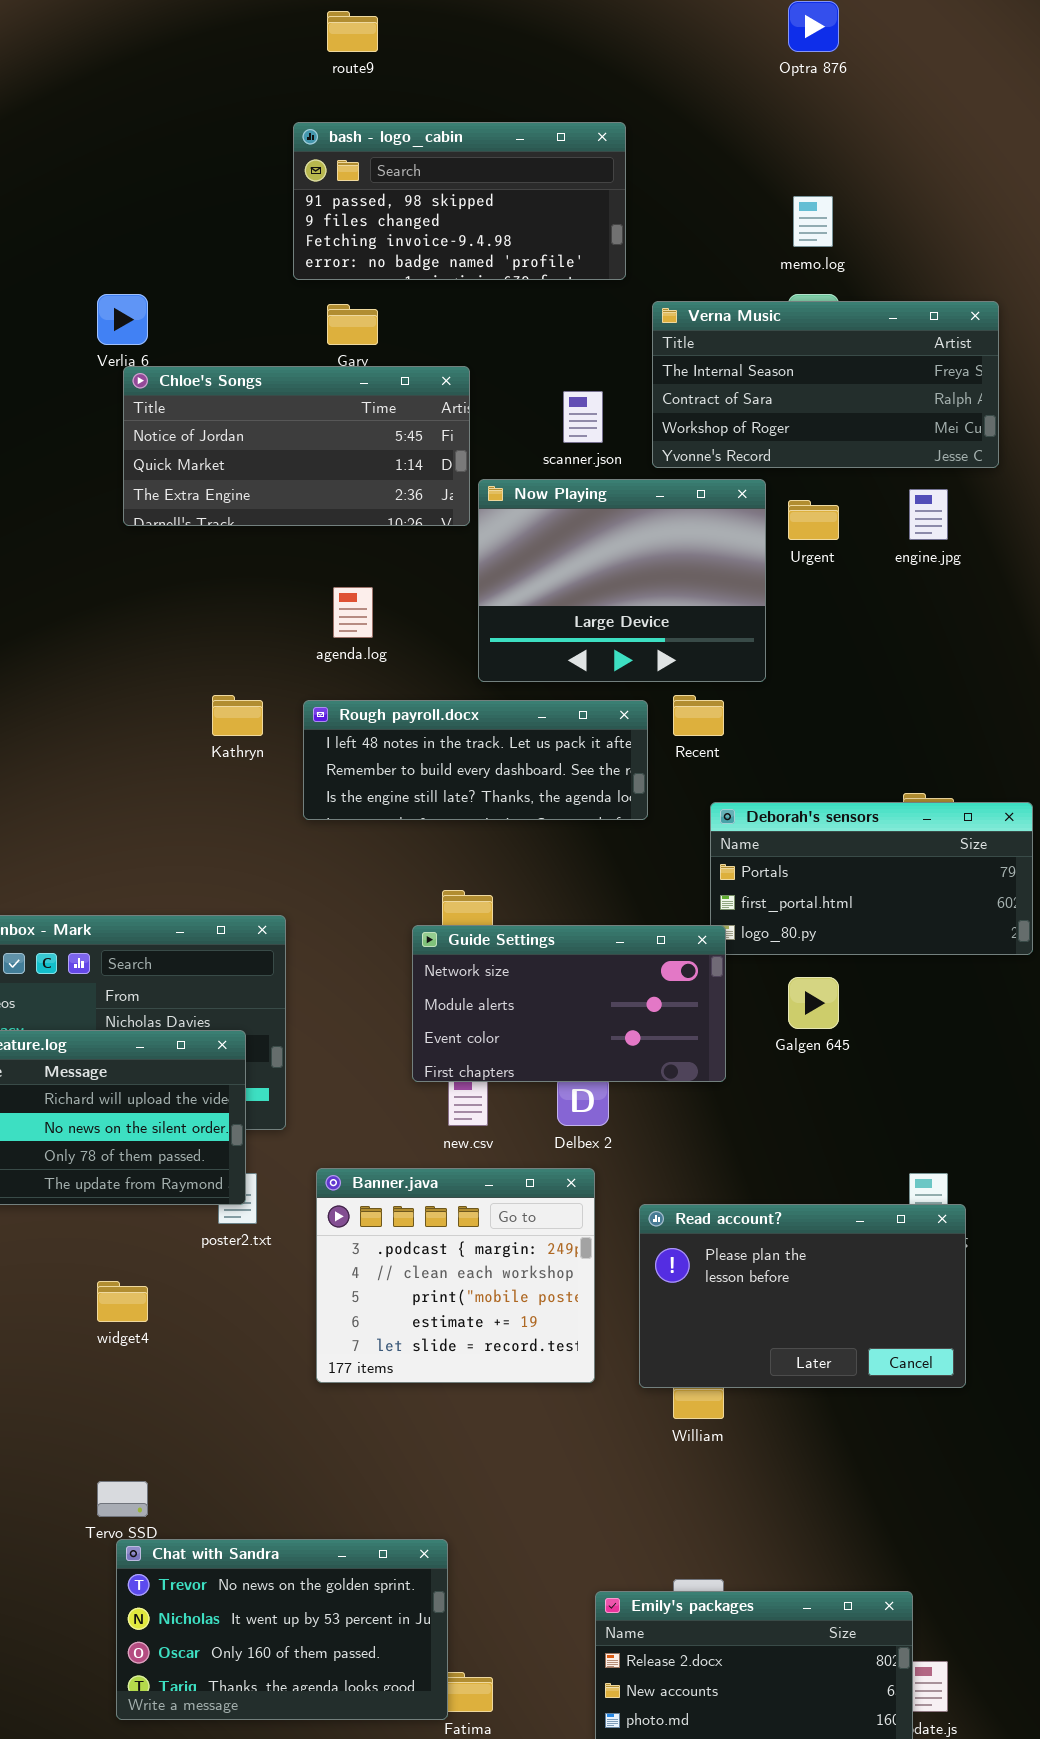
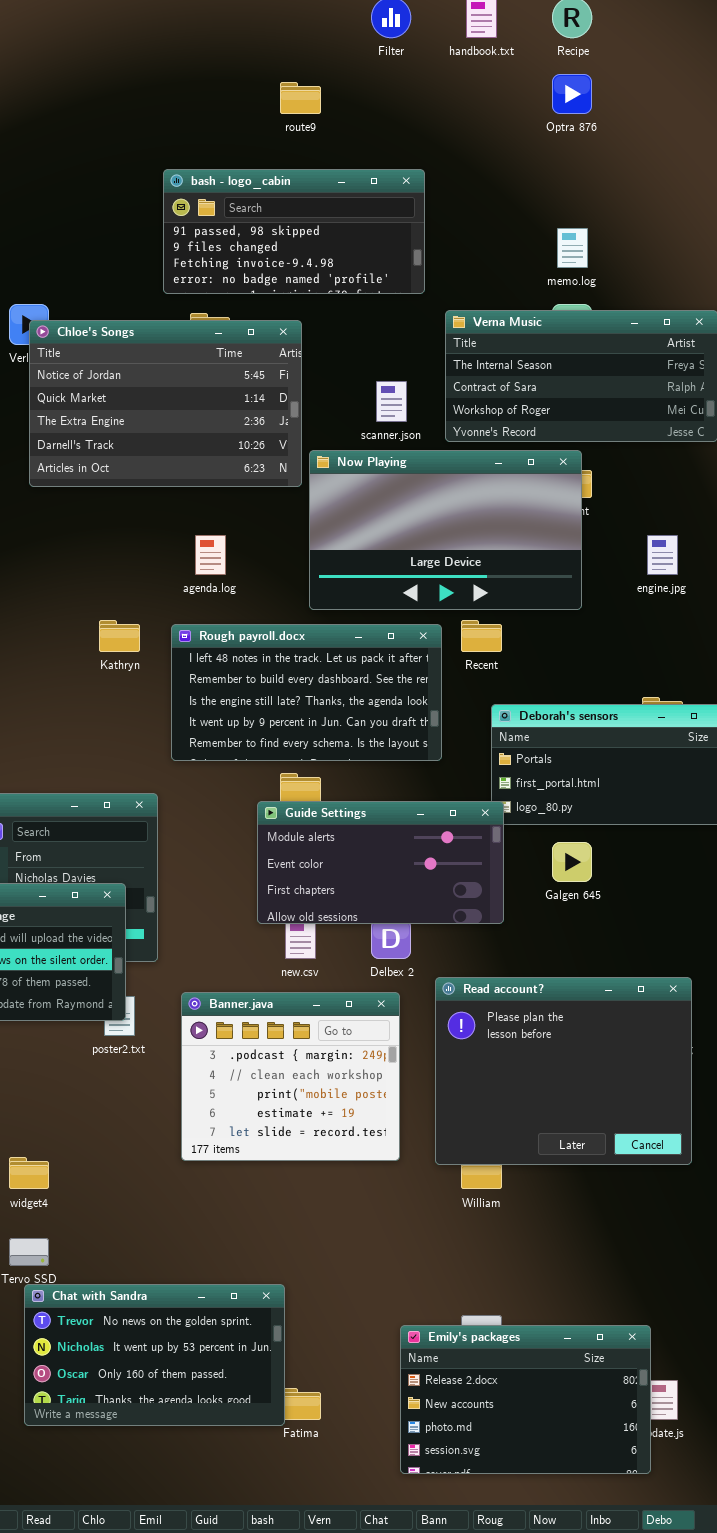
route9: [327,11,378,52] -> [280,82,321,114], moved
Chloe's Songs: [123,366,470,526] -> [29,320,302,487], resized
Now Playing: [478,479,766,682] -> [309,450,582,610], resized
engine.jpg: [909,489,948,540] -> [647,535,678,575], moved
Rough payroll.docx: [303,700,648,820] -> [171,624,442,761], resized
Guide Settings: [412,925,726,1082] -> [257,801,504,924], scrolled down 1 row
Read account?: [639,1204,966,1388] -> [435,977,692,1165], resized
widget4: [97,1281,148,1322] -> [9,1157,49,1189], moved

